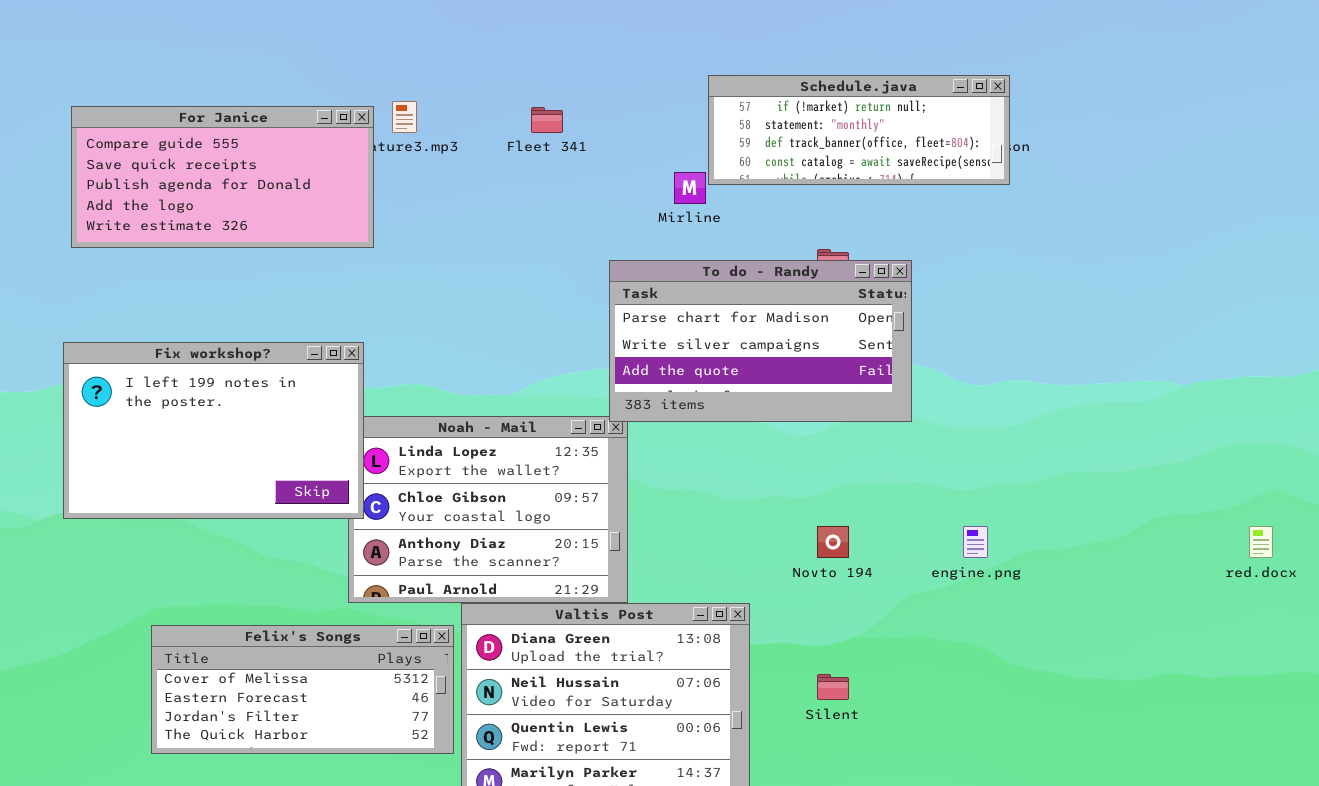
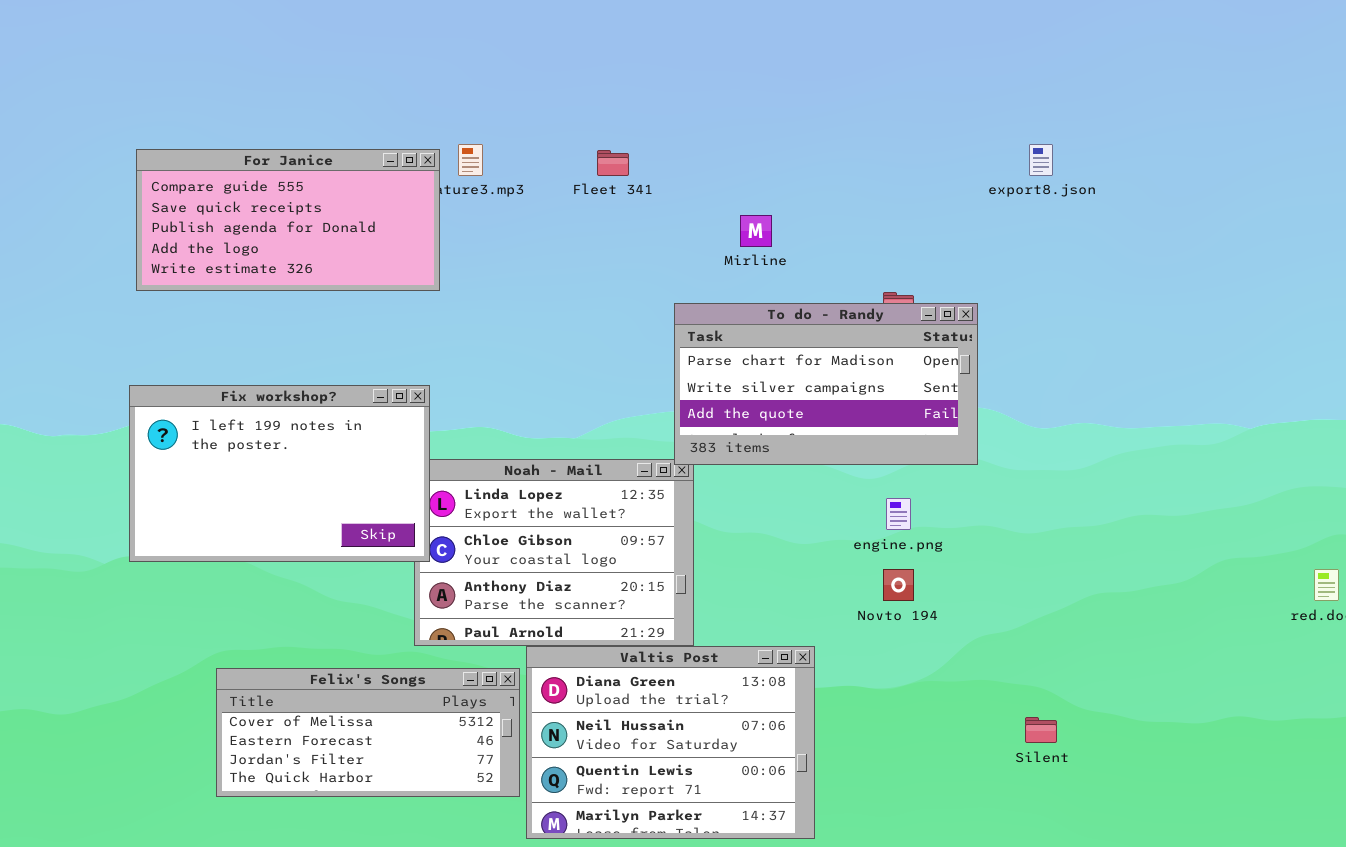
Schedule.java: [708,75,1010,185] -> none, closed
engine.png: [963,526,988,558] -> [886,498,911,530], moved
Silent: [817,674,849,700] -> [1025,717,1057,743], moved

